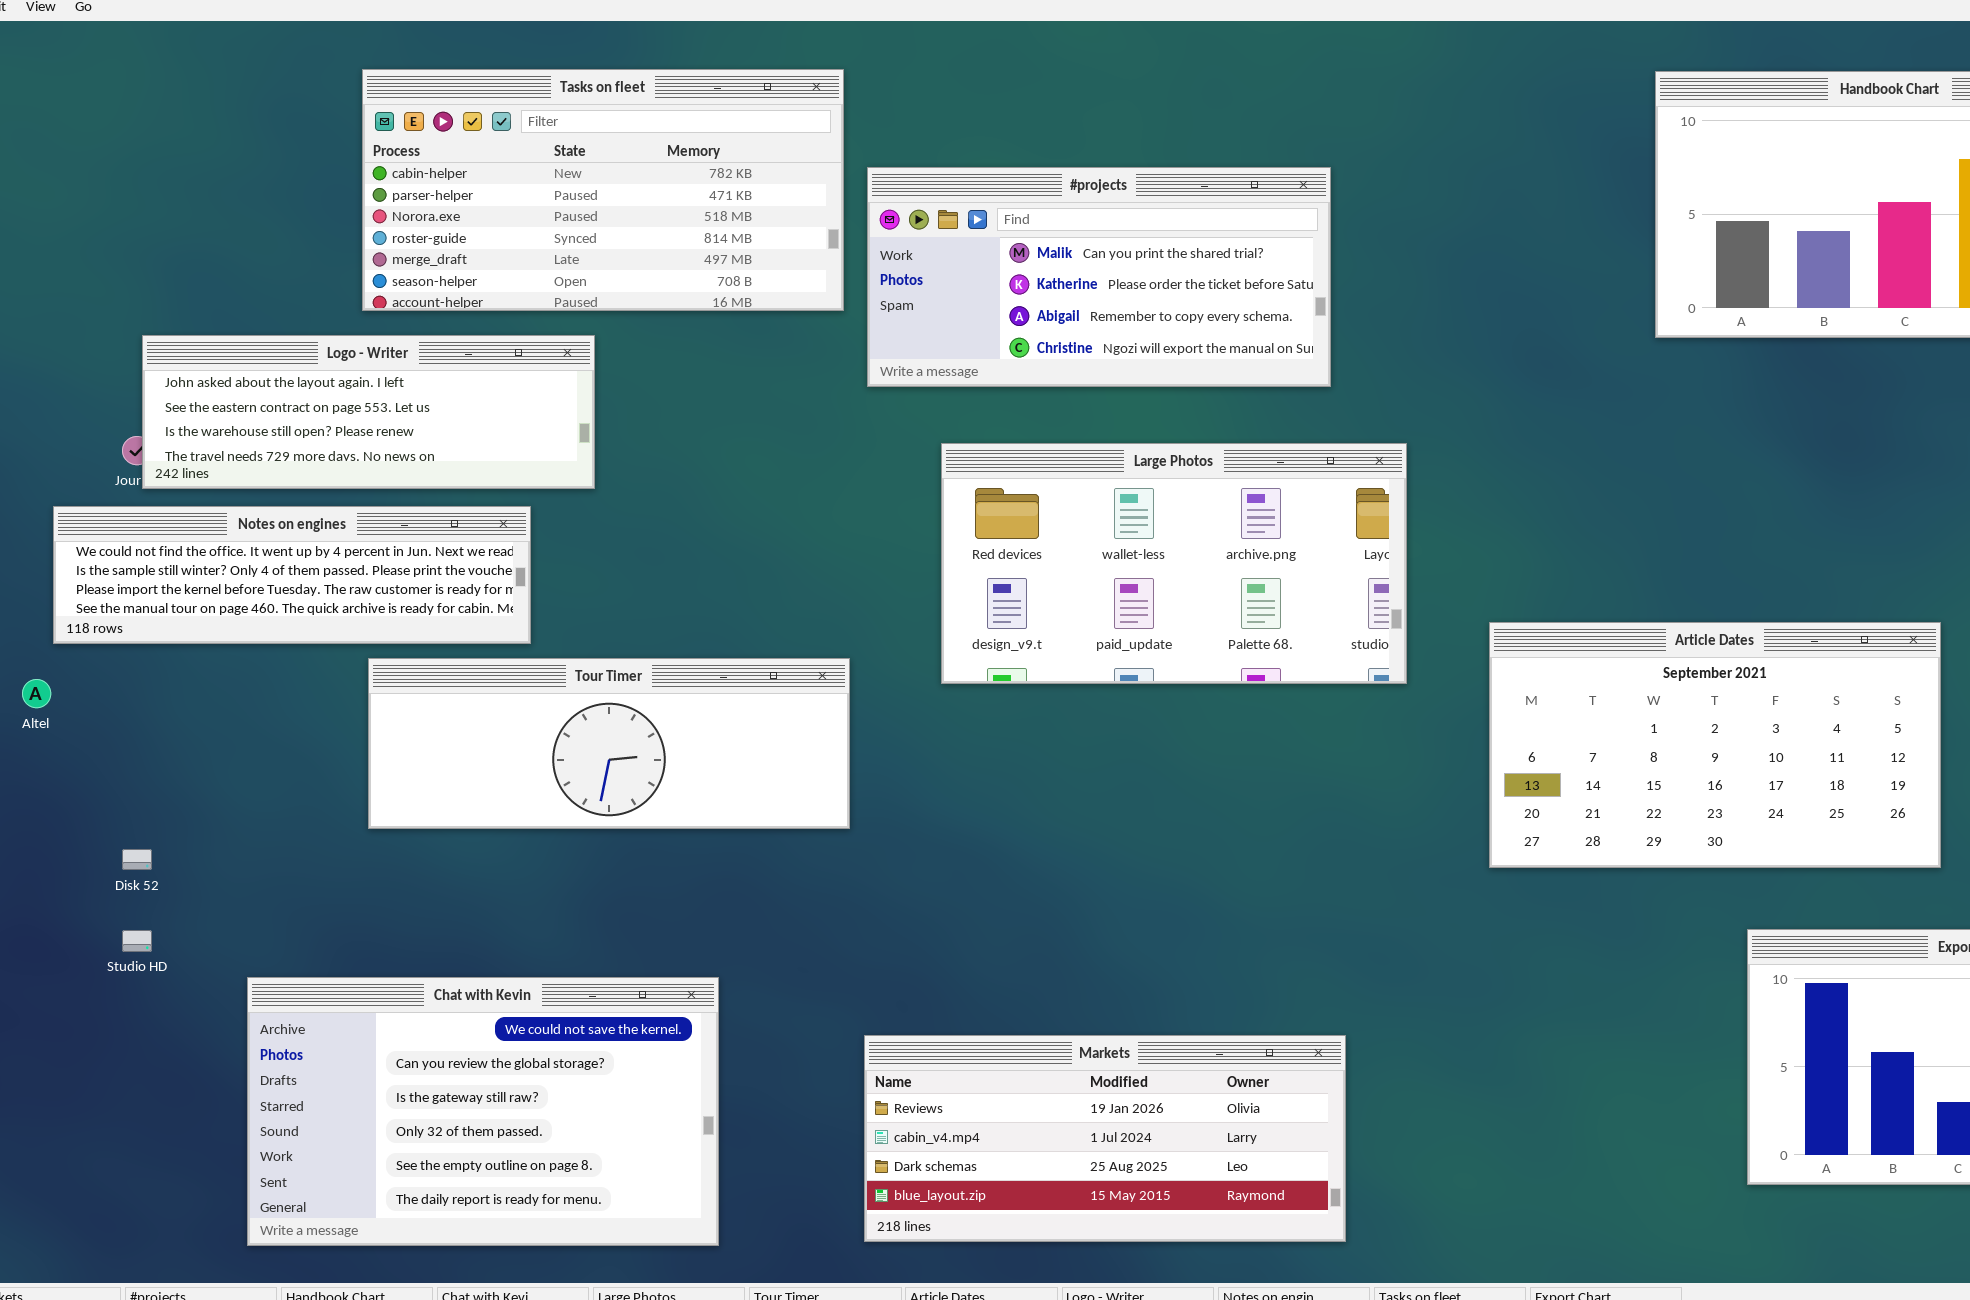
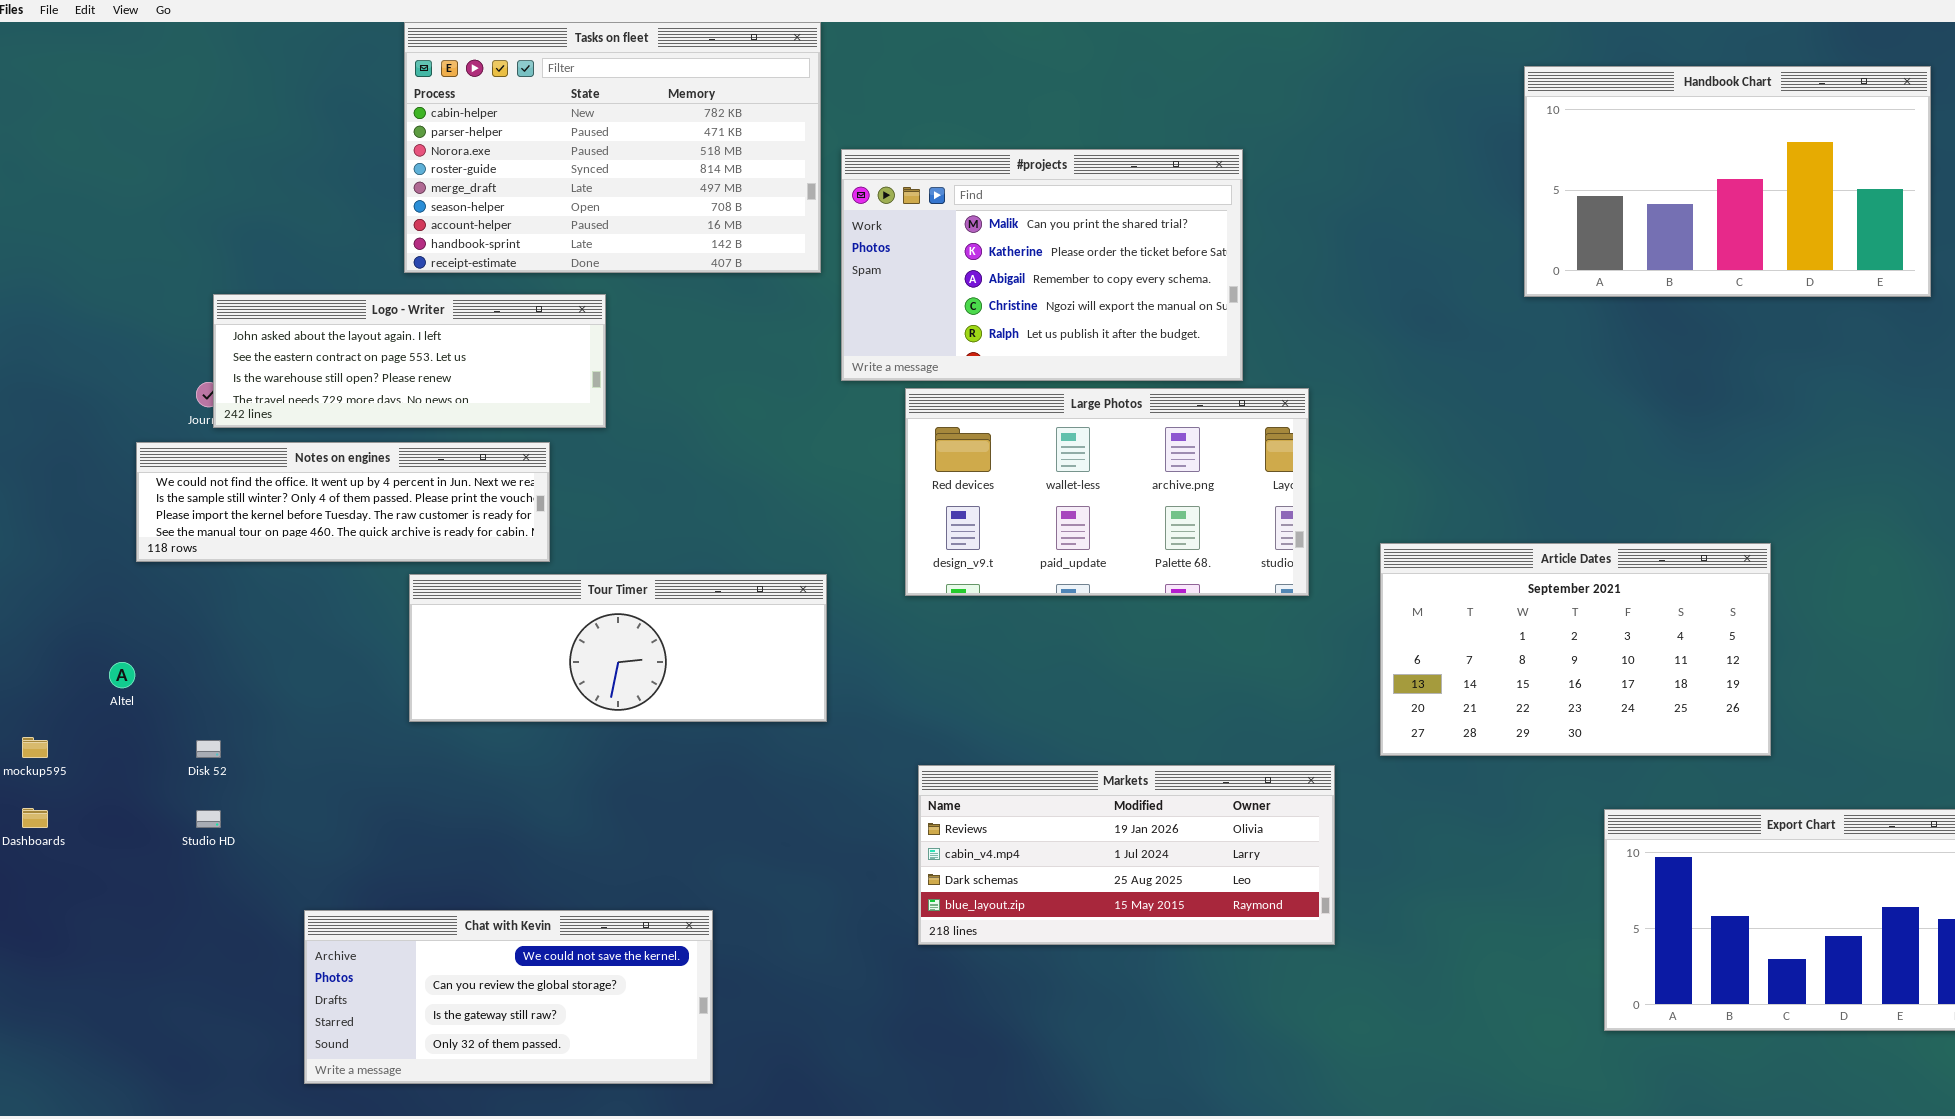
Tasks on fleet: [362,69,844,311] -> [404,22,821,273], resized
#projects: [867,167,1331,387] -> [841,149,1243,381], resized
Altel: [22,679,51,708] -> [109,662,135,688], moved
Chat with Kevin: [247,977,719,1246] -> [304,910,713,1084], resized
Markets: [864,1035,1346,1242] -> [918,765,1335,945], moved

